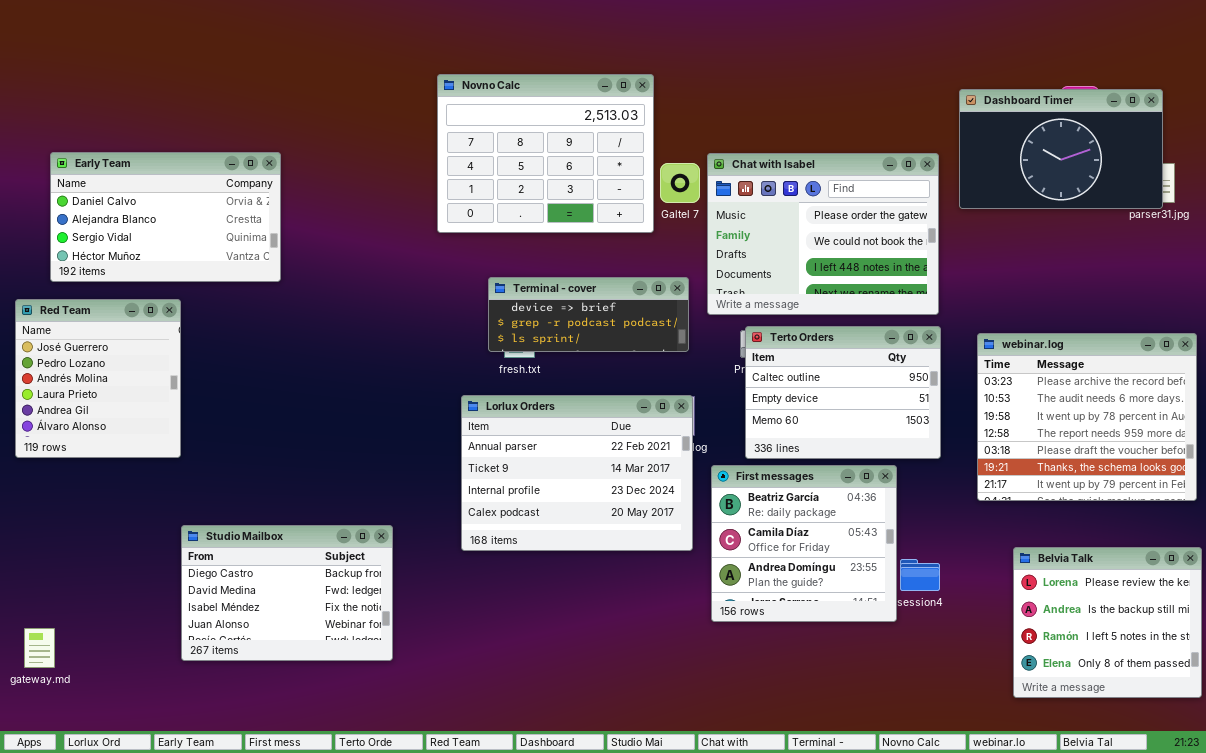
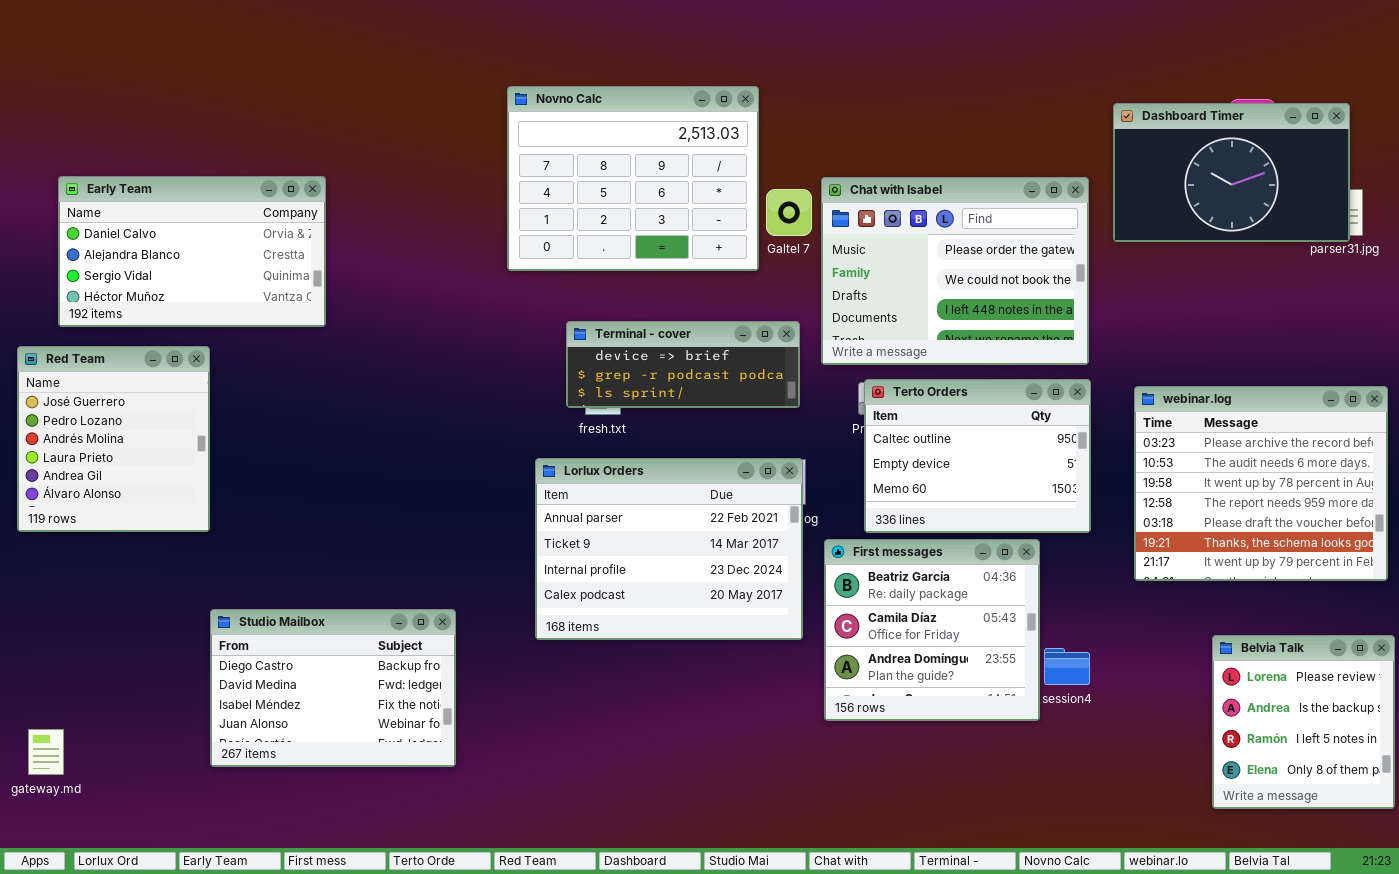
Belvia Talk: [1013,547,1202,698] -> [1212,635,1395,809], resized

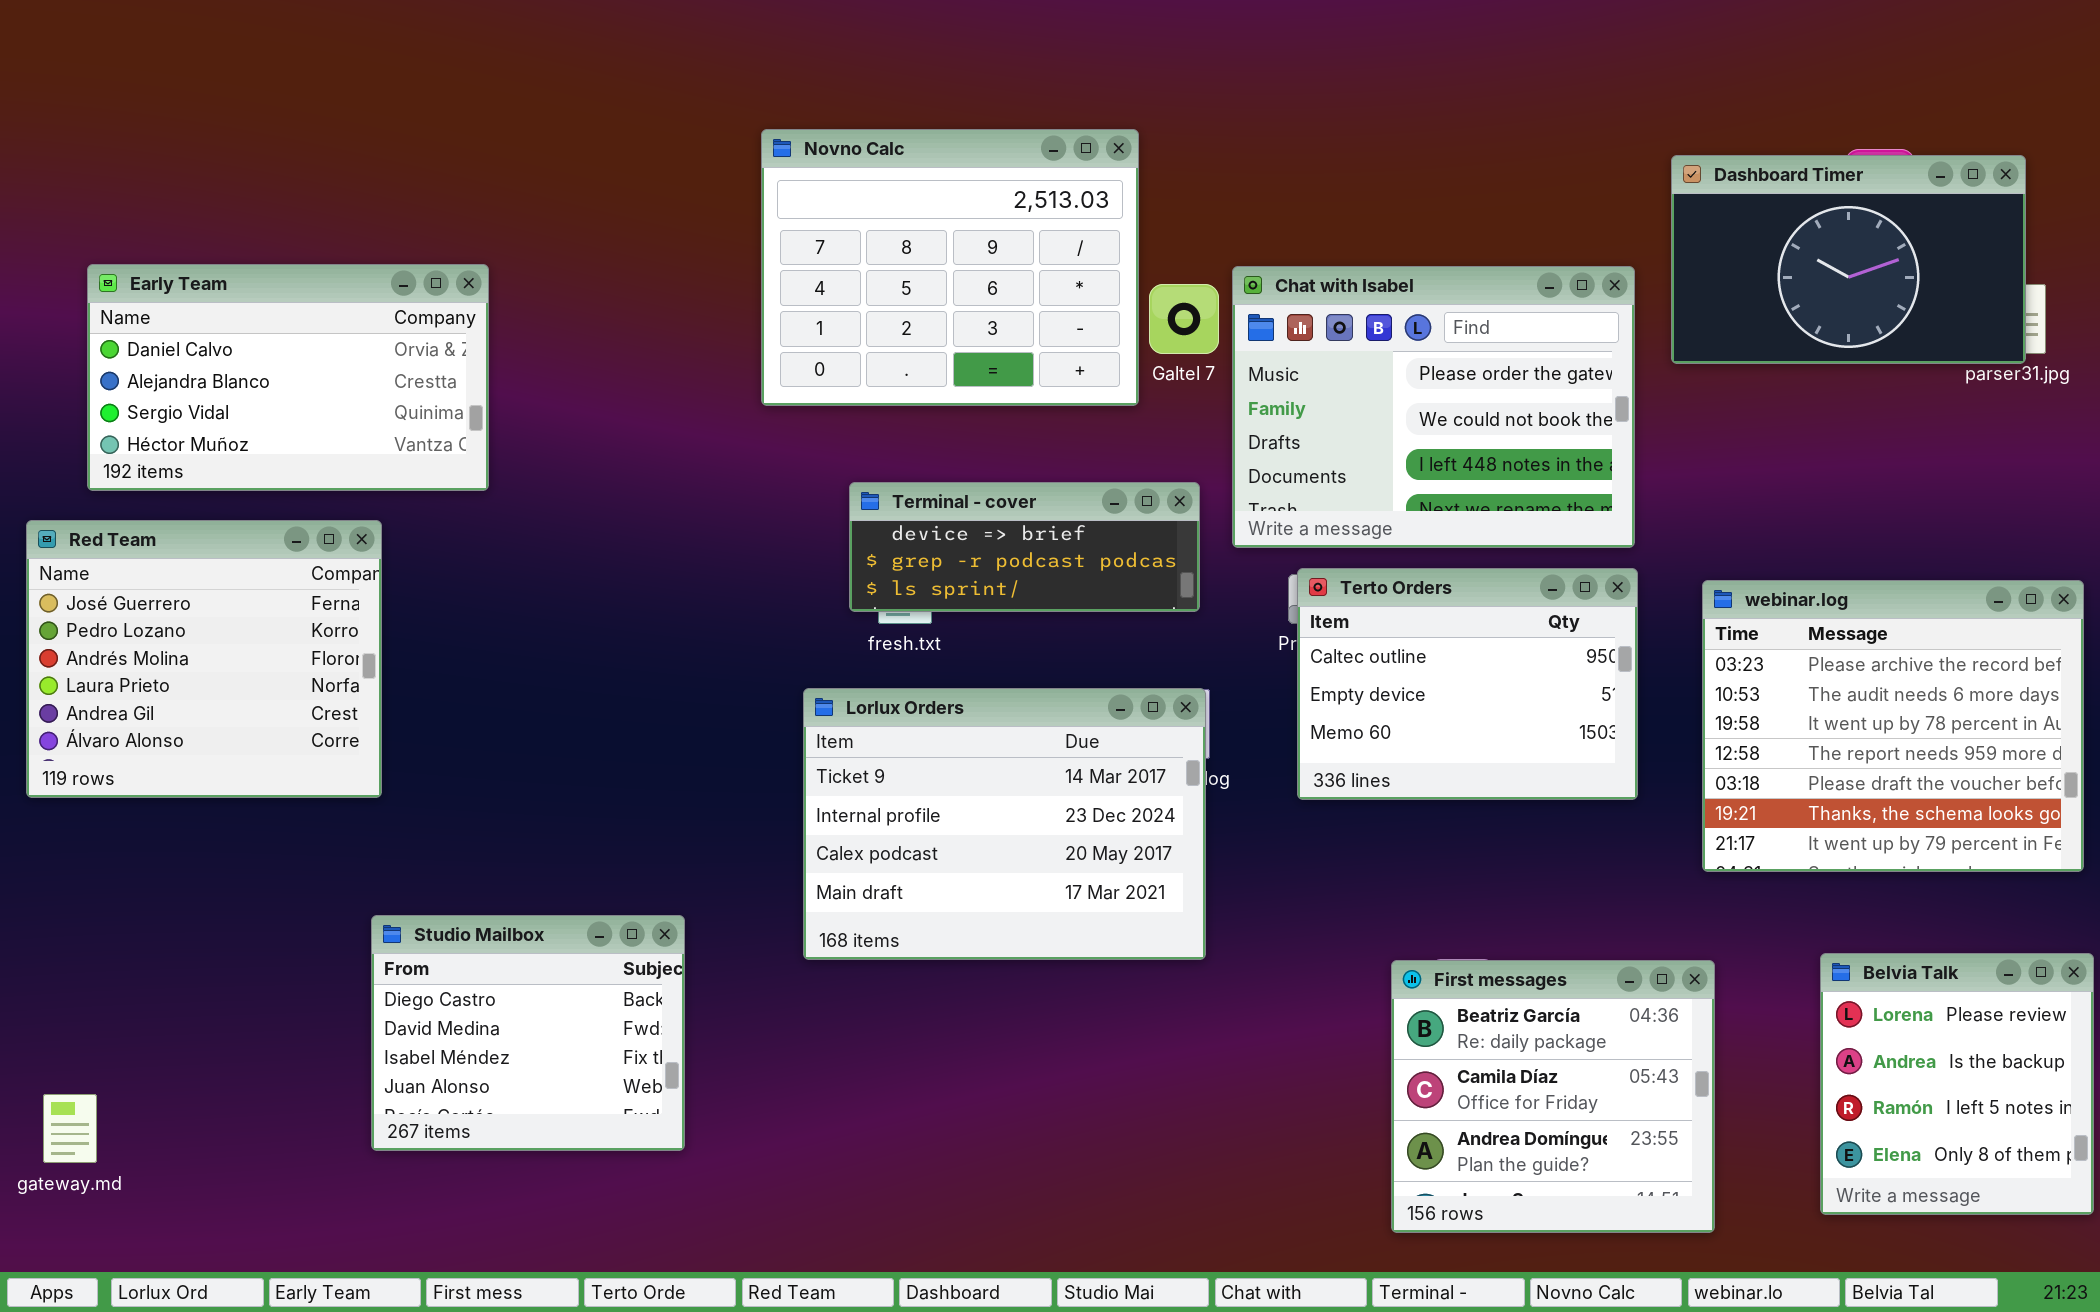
Red Team: [17,346,210,532] -> [26,520,382,798], resized
Lorlux Orders: [535,458,803,640] -> [803,688,1206,960], scrolled down 1 row
First messages: [824,539,1040,721] -> [1391,960,1715,1233], moved
Studio Mailbox: [210,609,456,767] -> [371,915,685,1151], resized

